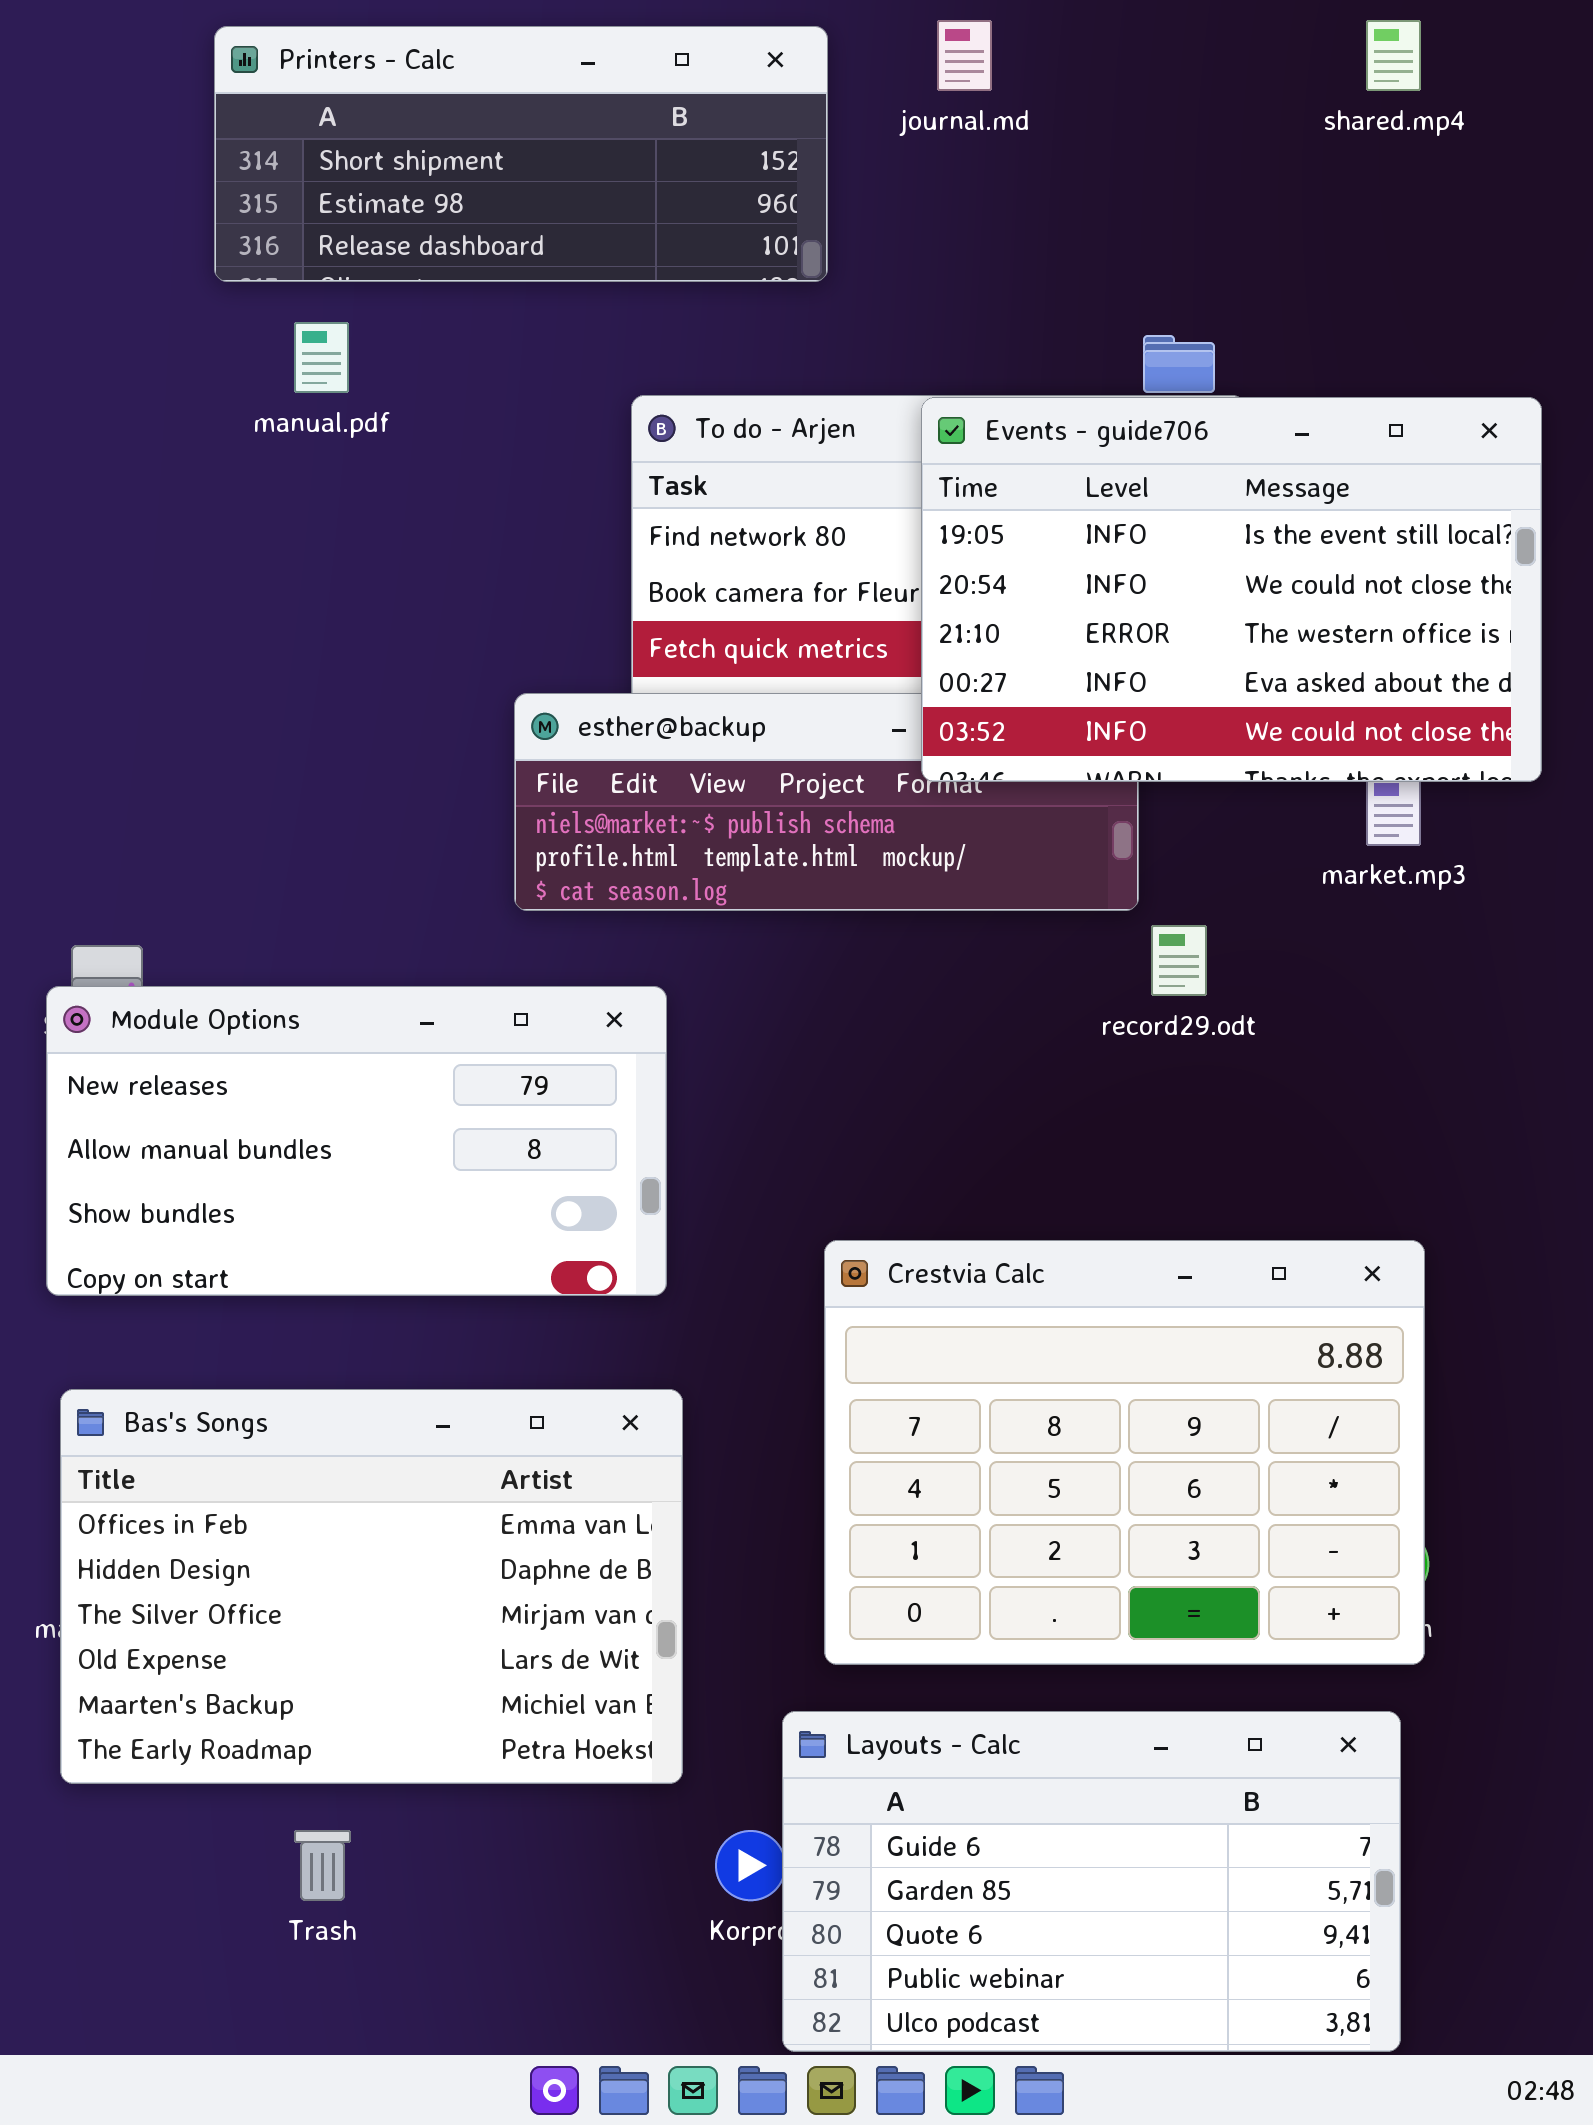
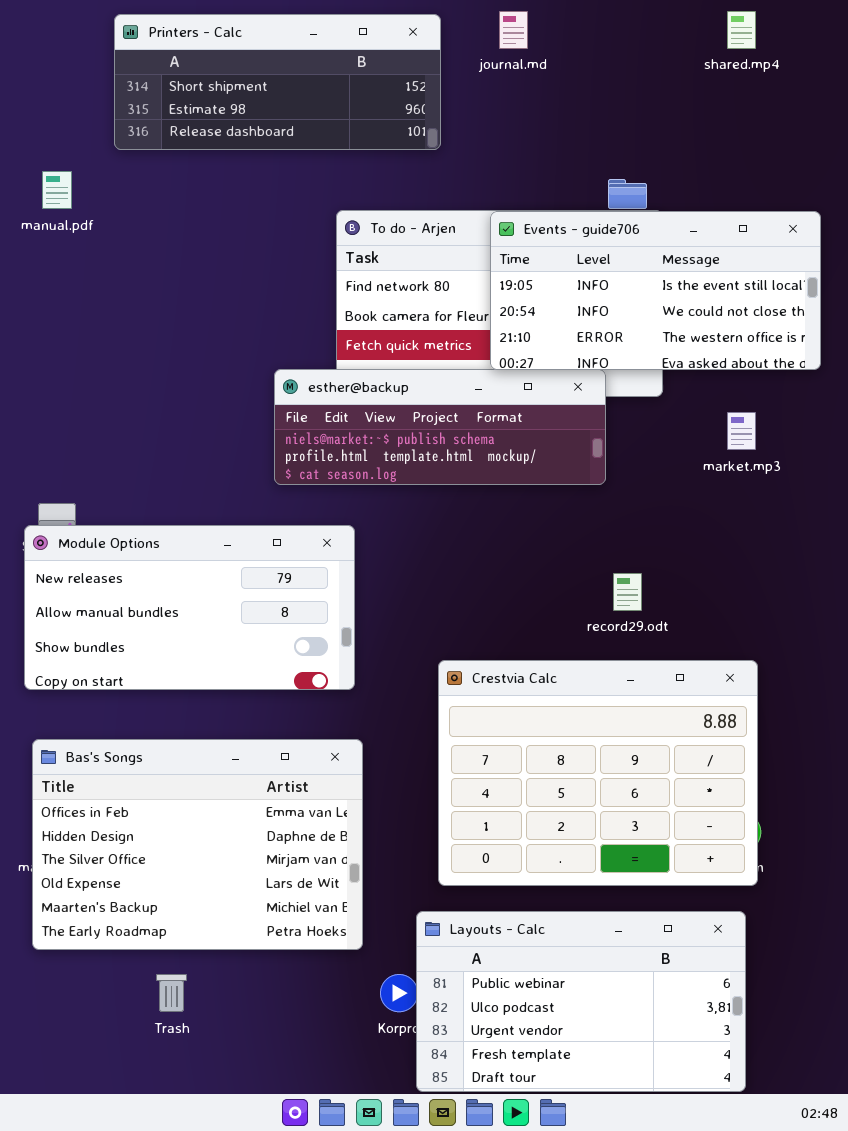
manual.pdf: [294,322,349,393] -> [42,171,72,209], moved
Events - guide706: [921,397,1542,782] -> [490,211,821,370], resized
record29.odt: [1151,925,1207,996] -> [613,573,642,611], moved
Layouts - Calc: [782,1711,1401,2052] -> [416,911,746,1092], scrolled down 3 rows

